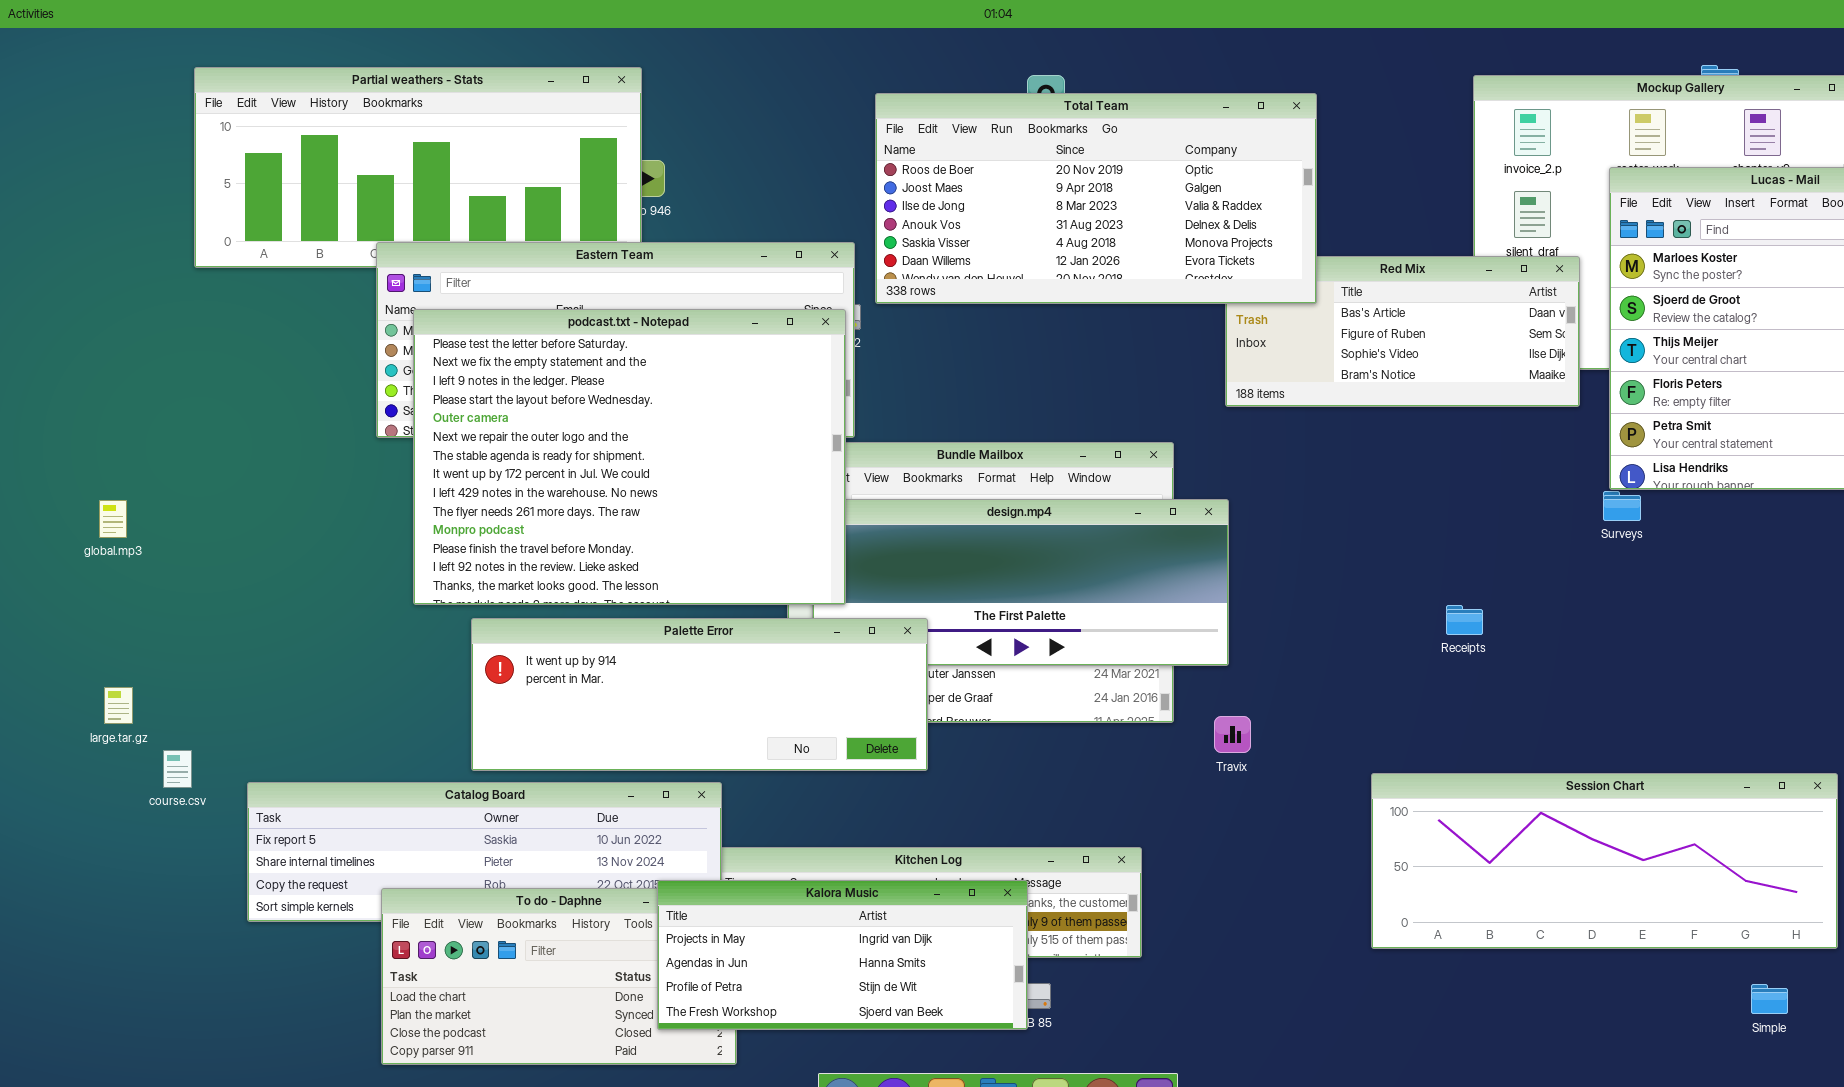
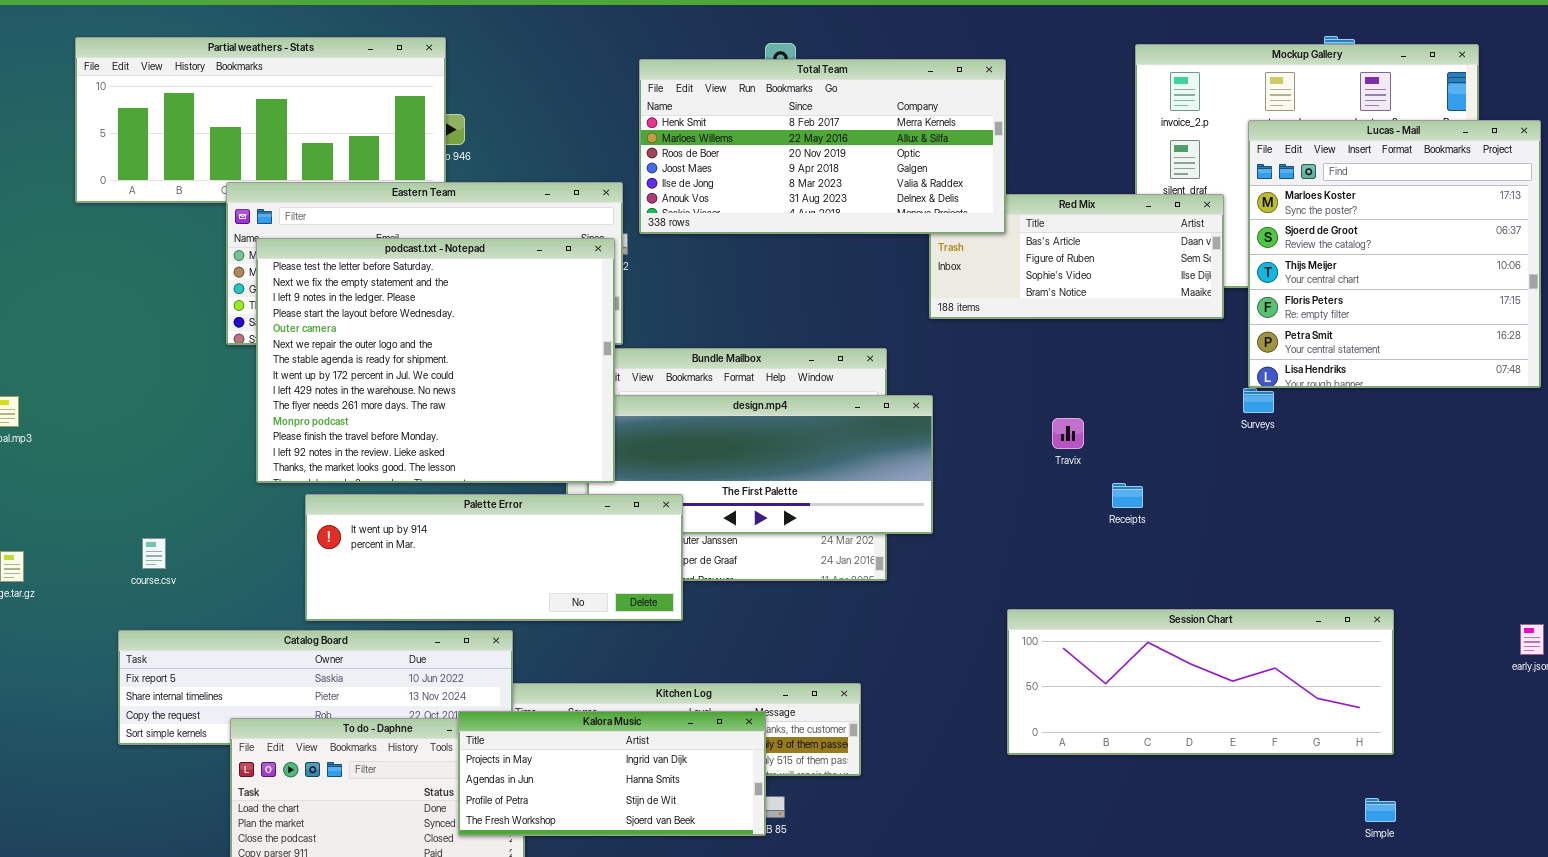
Total Team: [875,93,1317,304] -> [639,59,1006,234], scrolled up 2 rows
Travix: [1214,716,1251,753] -> [1052,418,1084,449], moved
course.csv: [163,750,192,788] -> [142,538,166,569], moved
Session Chart: [1371,773,1838,949] -> [1007,609,1394,755], moved

